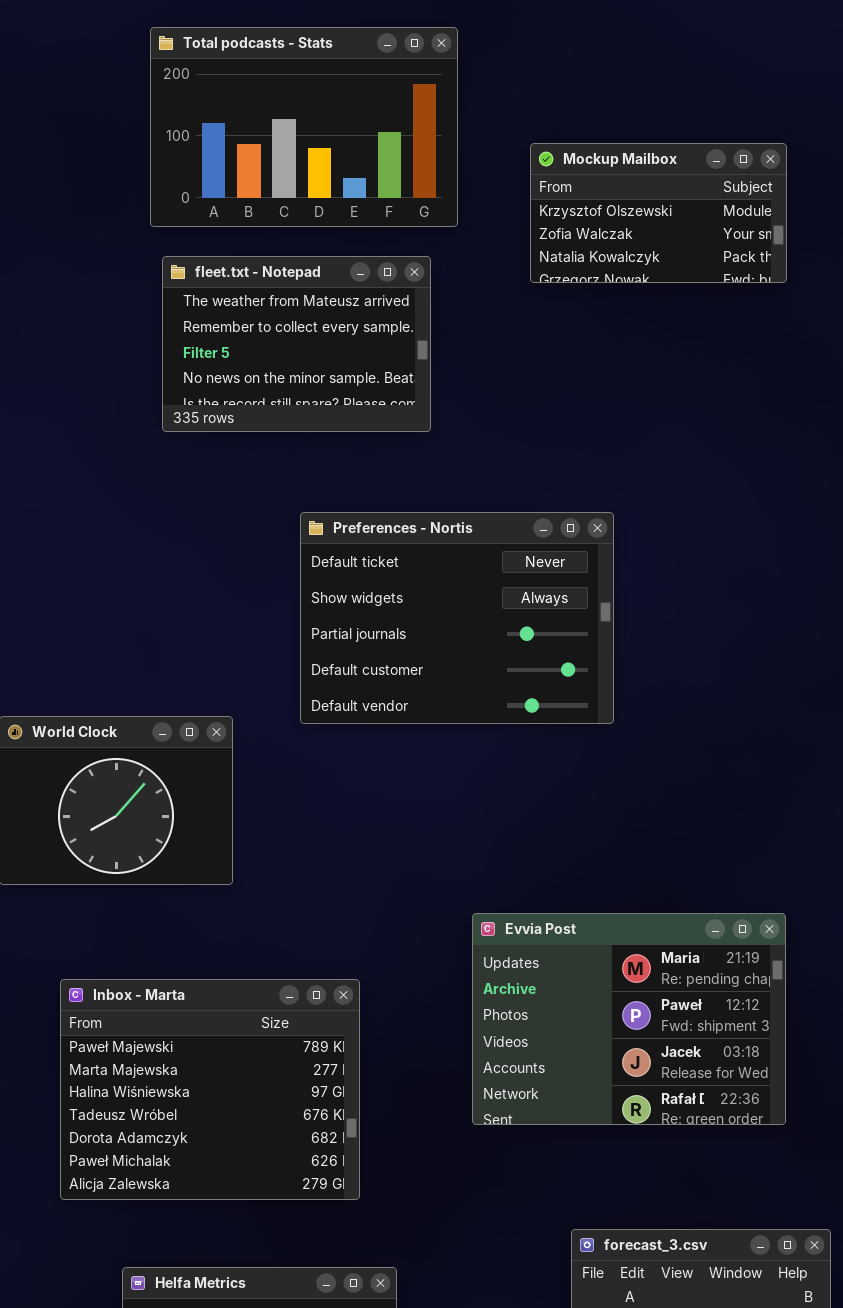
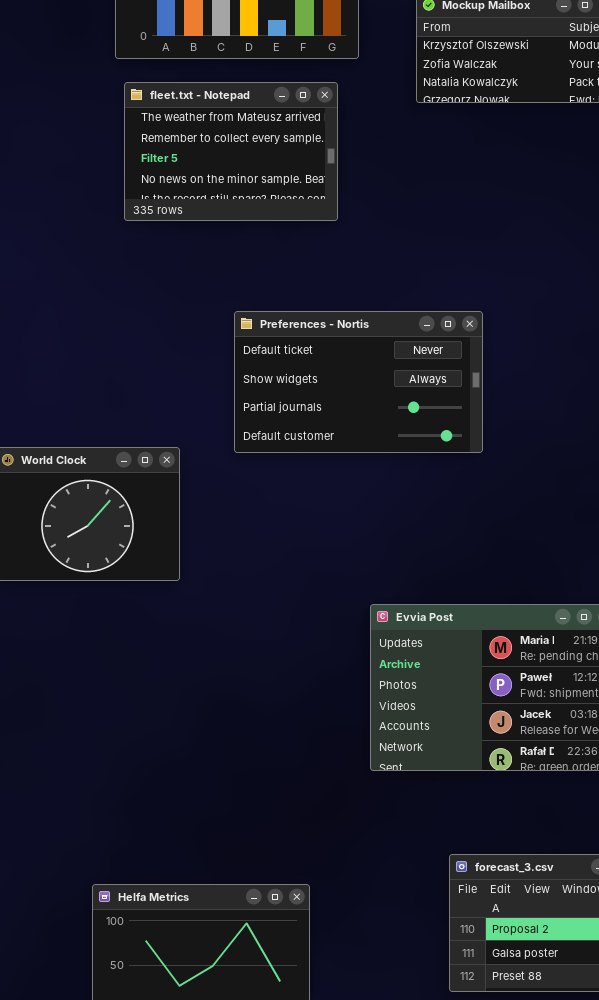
Preferences - Nortis: [300,512,614,724] -> [234,311,483,453], resized
Inbox - Marta: [60,979,360,1200] -> none, closed

